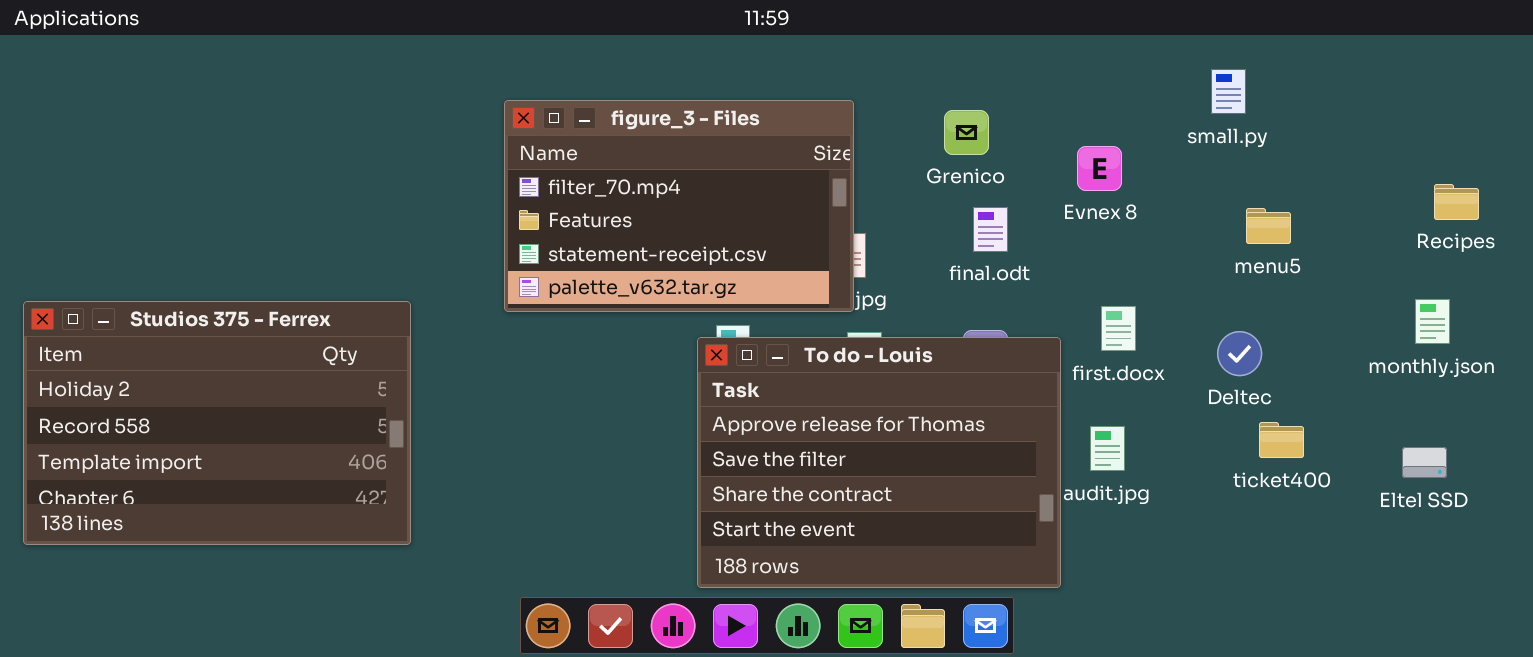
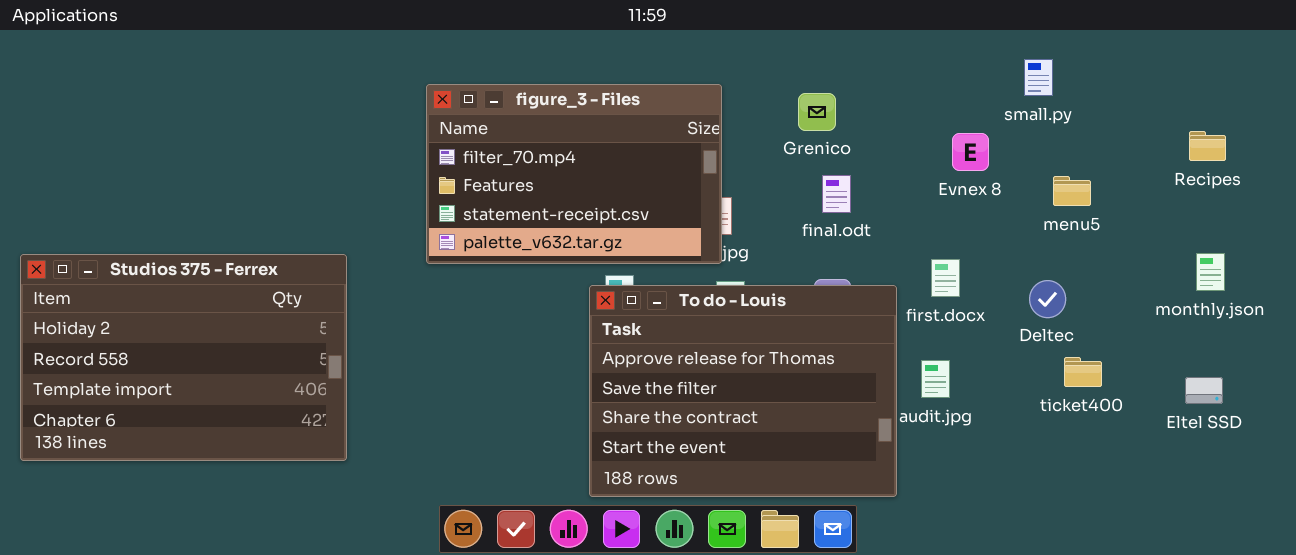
Evnex 8: [1077,146,1122,191] -> [952,133,989,171], moved
Recipes: [1434,184,1479,220] -> [1189,131,1226,161], moved

